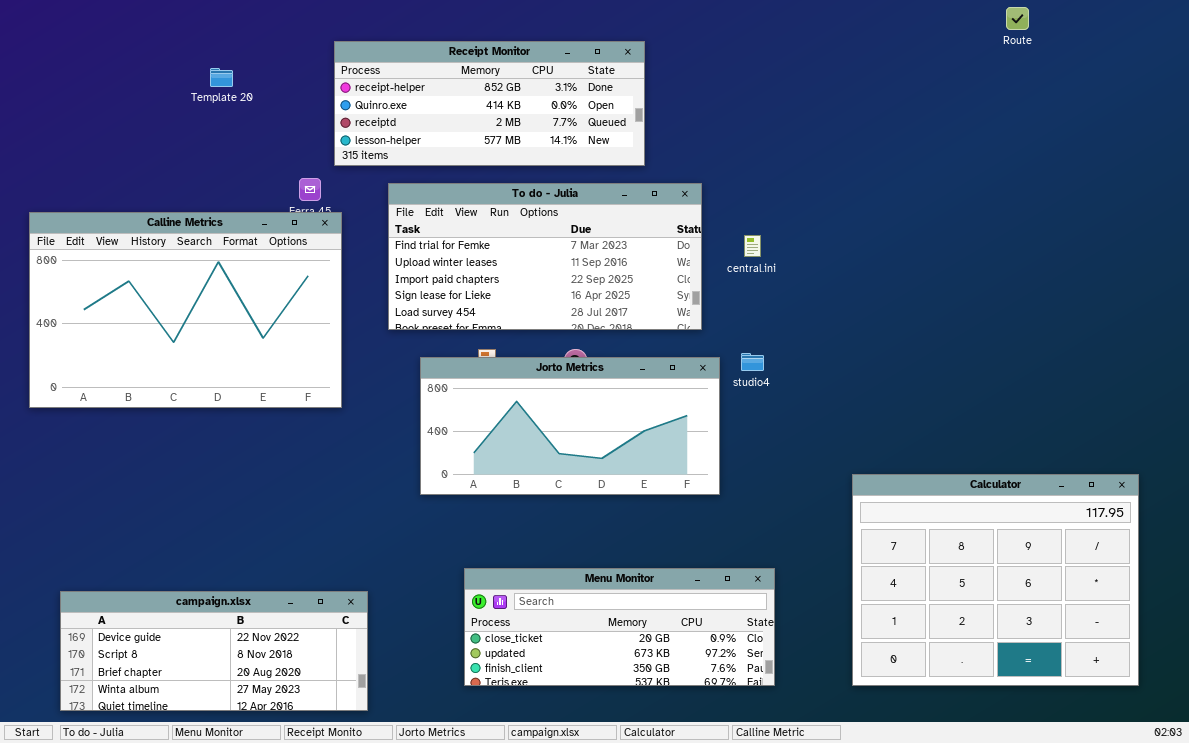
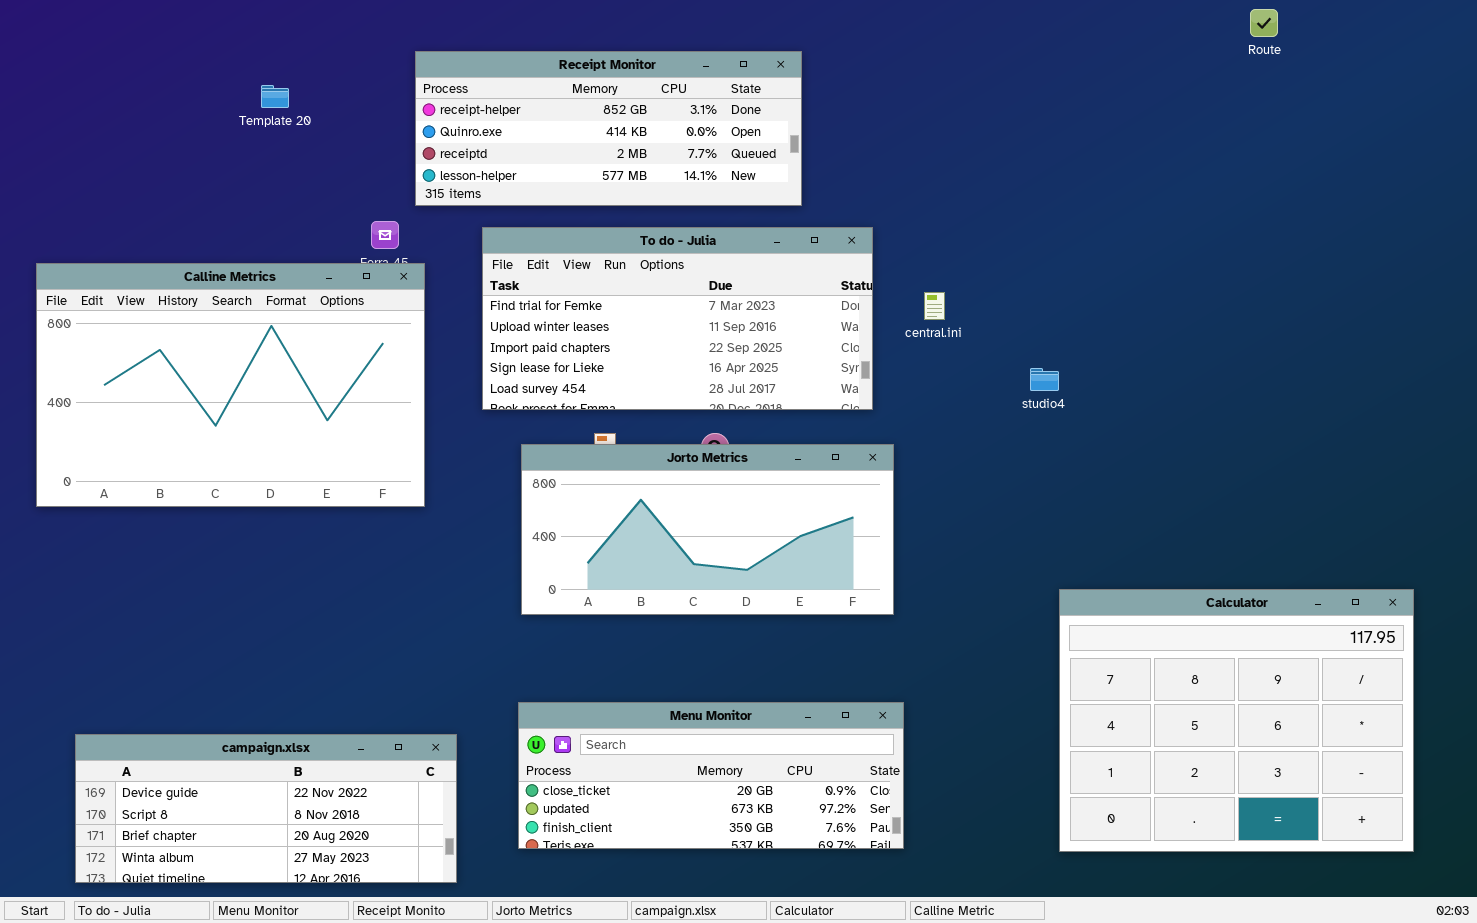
studio4: [741,353,764,371] -> [1030,368,1059,391], moved
Menu Monitor: [464,568,775,686] -> [518,702,904,849], moved

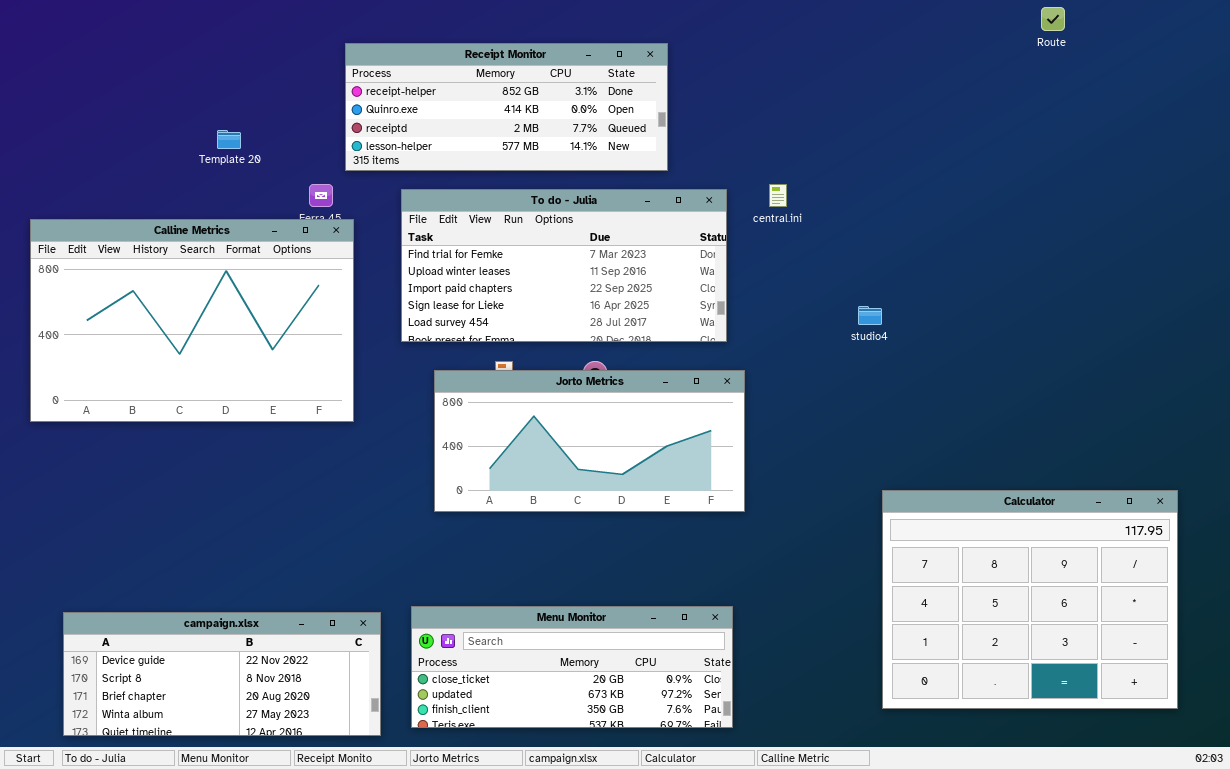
Template 20: [261,85,289,108] -> [217,130,241,149], moved
central.ini: [924,292,945,320] -> [769,184,787,207], moved
Menu Monitor: [518,702,904,849] -> [411,606,733,728], moved

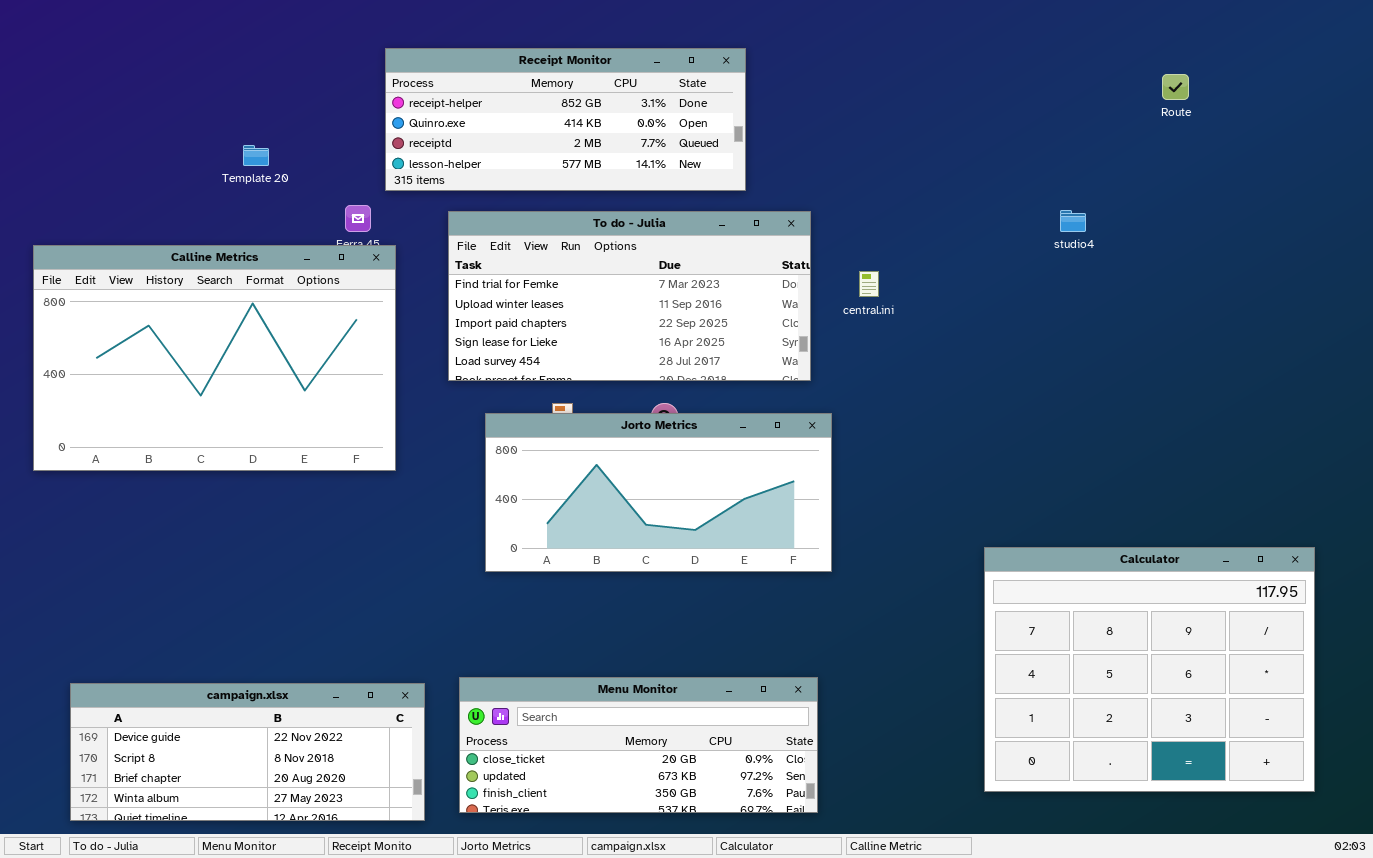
Route: [1041,7,1065,31] -> [1162,74,1189,100], moved
central.ini: [769,184,787,207] -> [859,271,879,297], moved
studio4: [858,306,882,325] -> [1060,210,1086,232], moved

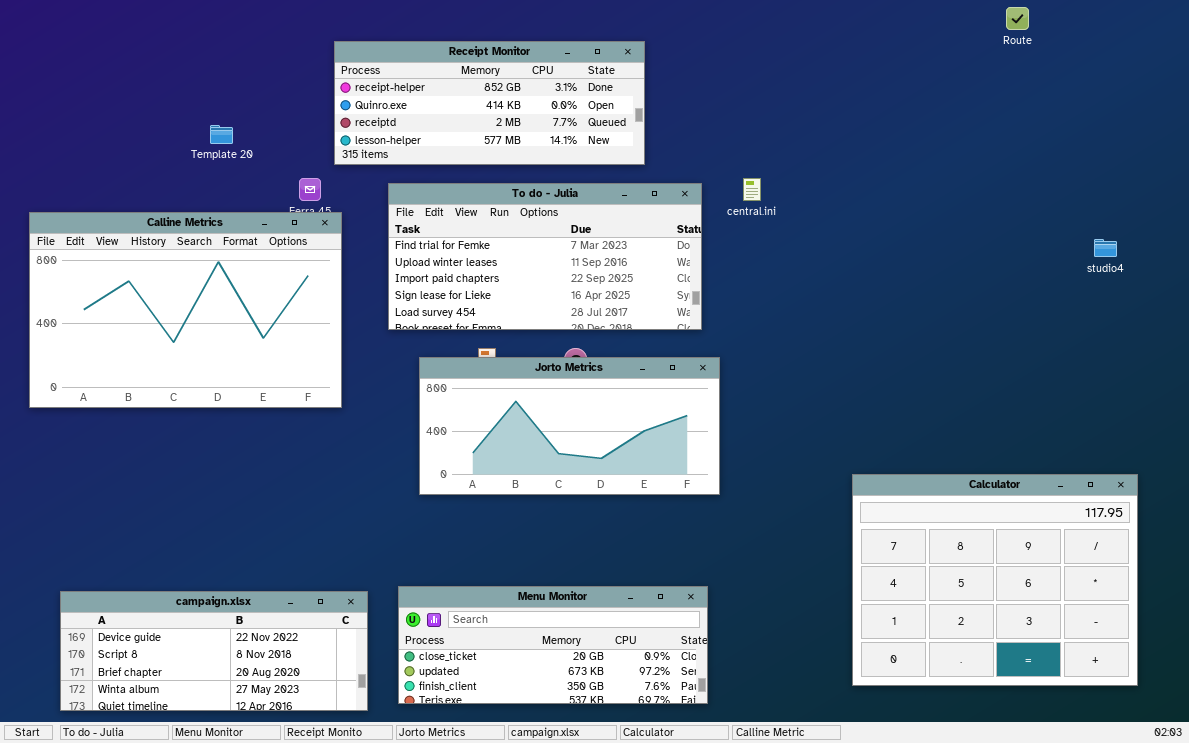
Route: [1162,74,1189,100] -> [1006,7,1029,30], moved
studio4: [1060,210,1086,232] -> [1094,239,1117,257], moved
central.ini: [859,271,879,297] -> [743,178,761,201], moved

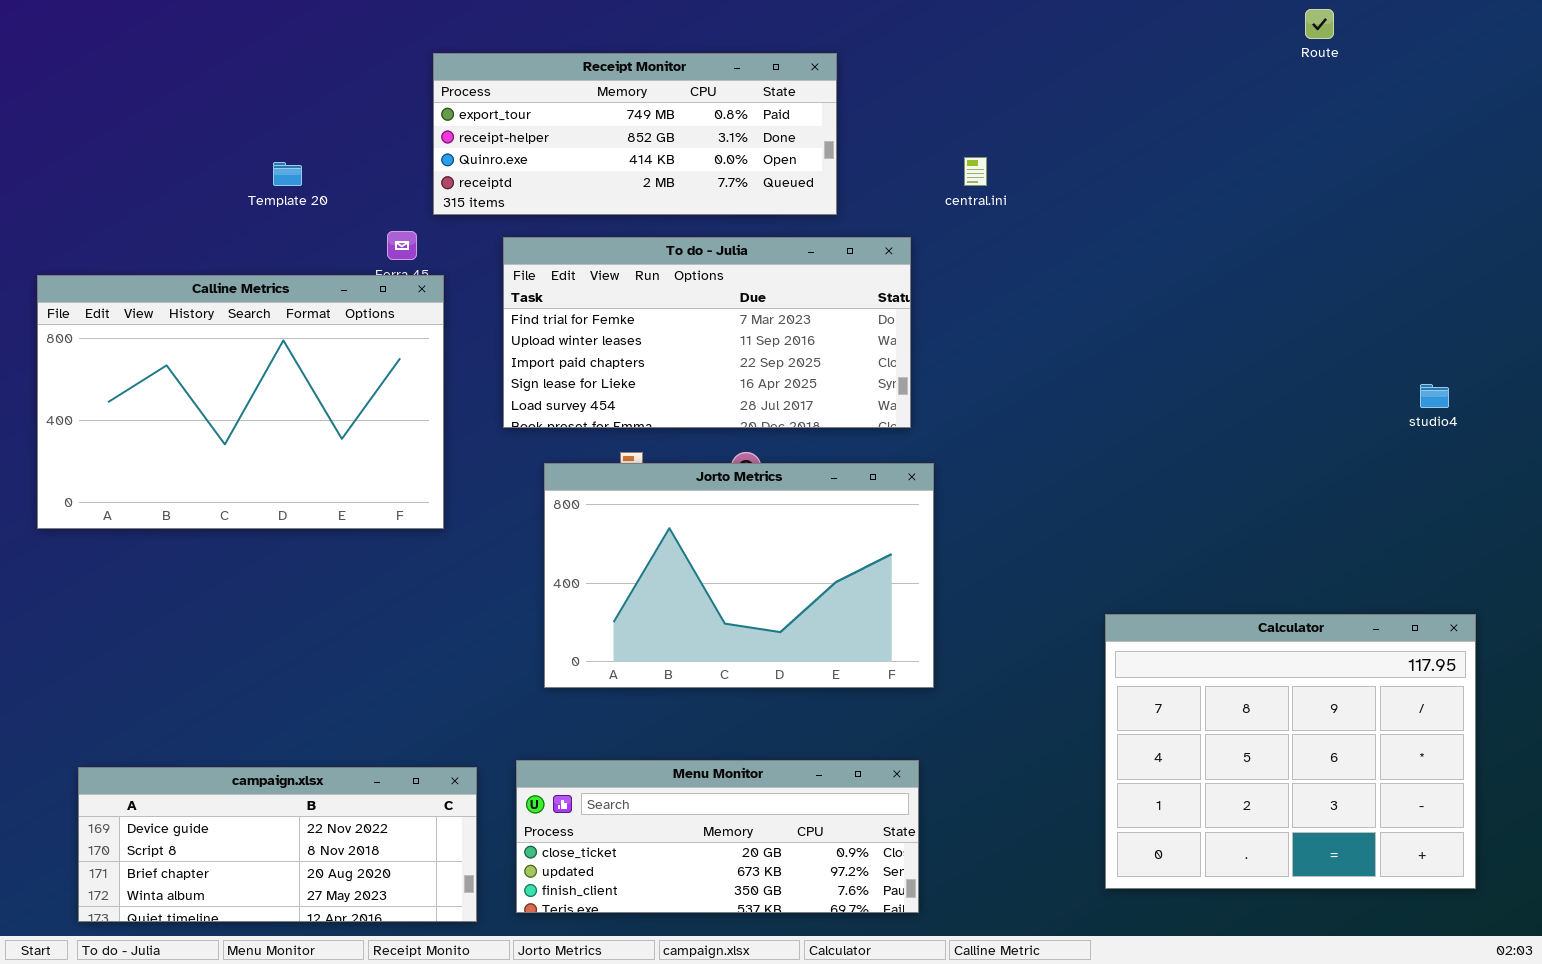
Receipt Monitor: [334,41,645,165] -> [433,53,837,215], scrolled up 1 row
central.ini: [743,178,761,201] -> [964,157,987,186], moved
studio4: [1094,239,1117,257] -> [1420,384,1449,408], moved
Jorto Metrics: [419,357,720,495] -> [544,463,934,688], resized

